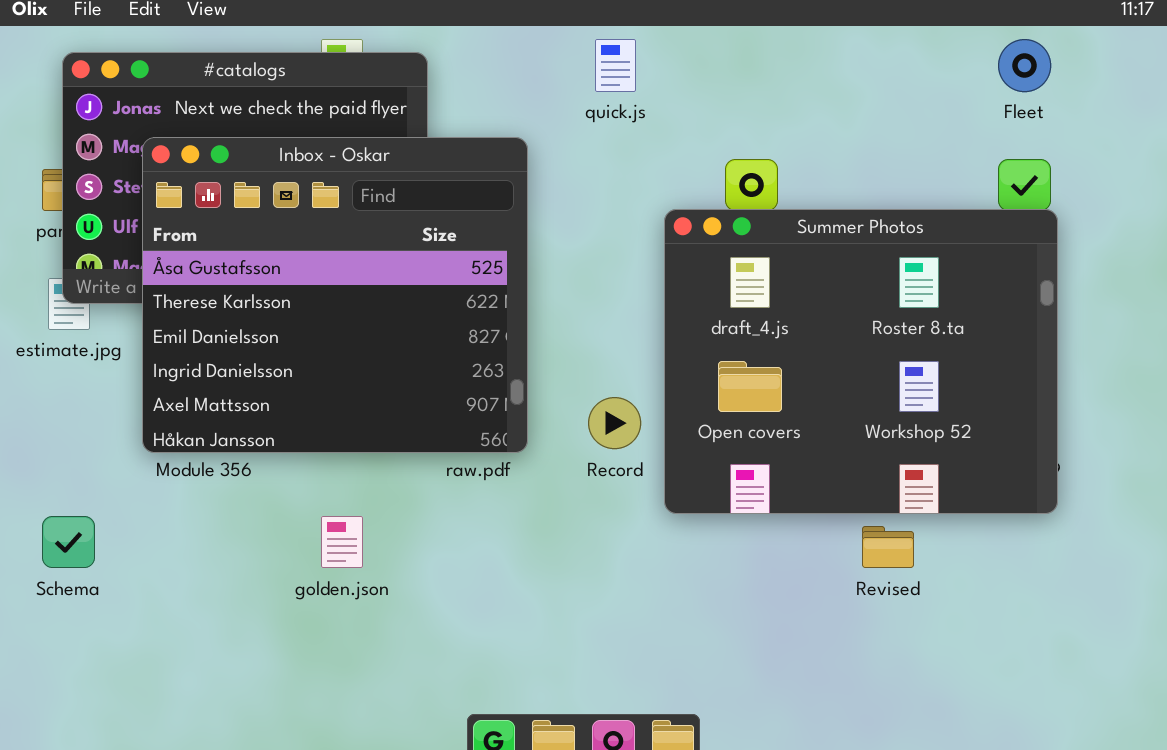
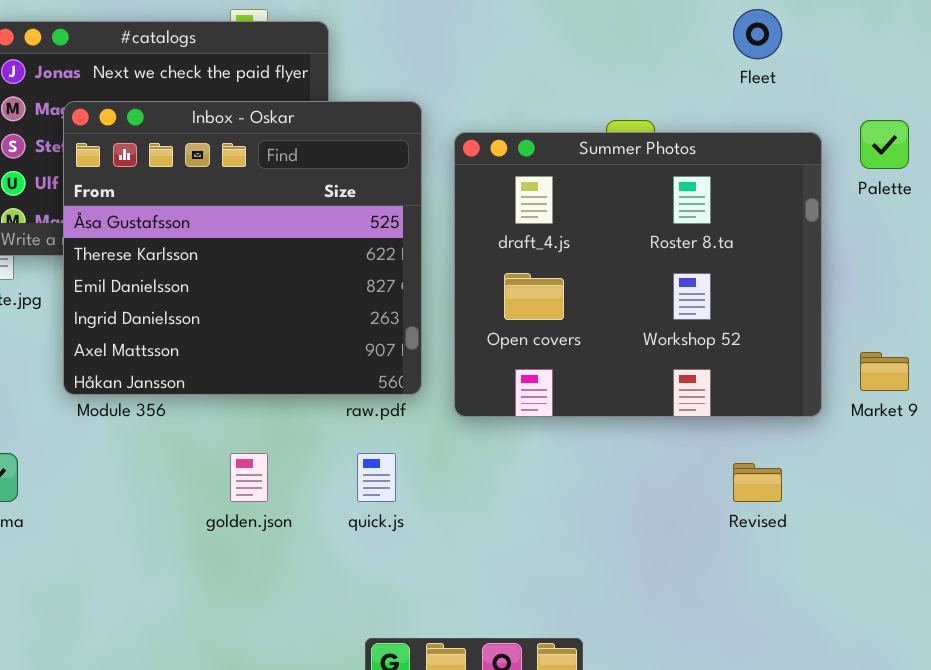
quick.js: [595,39,636,92] -> [357,453,396,502], moved
Fleet: [998,39,1051,92] -> [733,9,782,59], moved
Summer Photos: [664,209,1058,514] -> [454,132,822,417], moved

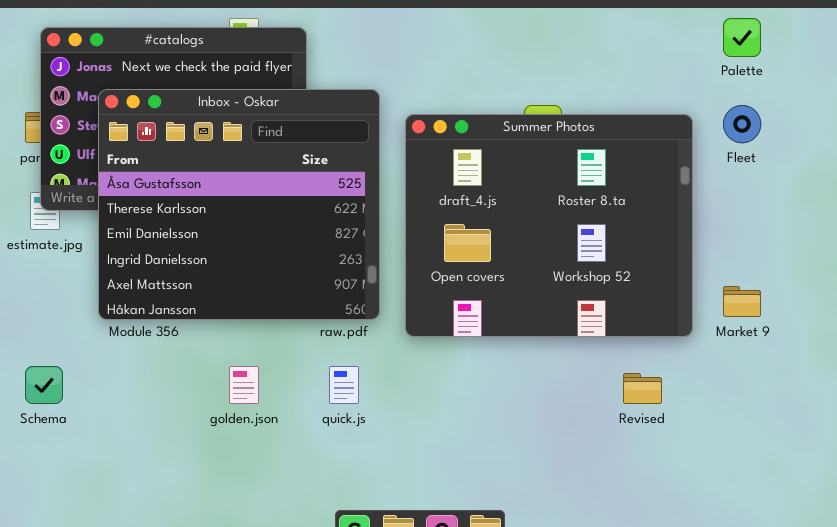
Fleet: [733,9,782,59] -> [723,105,761,143], moved
Palette: [860,120,909,169] -> [723,18,761,57], moved

